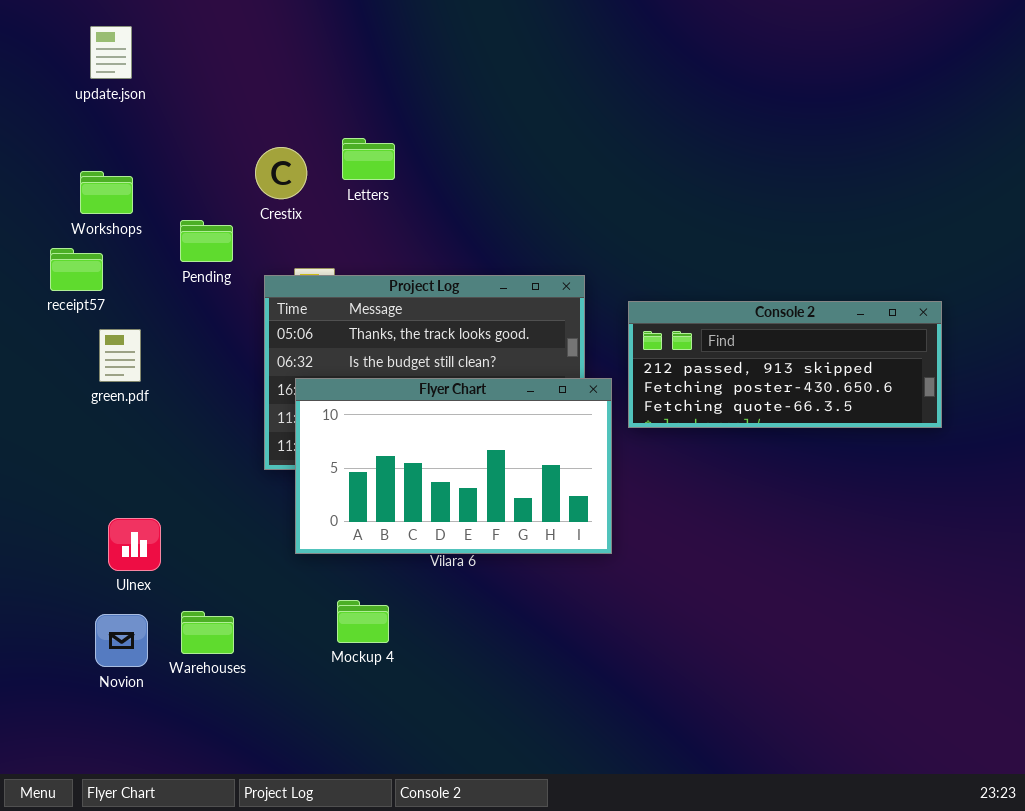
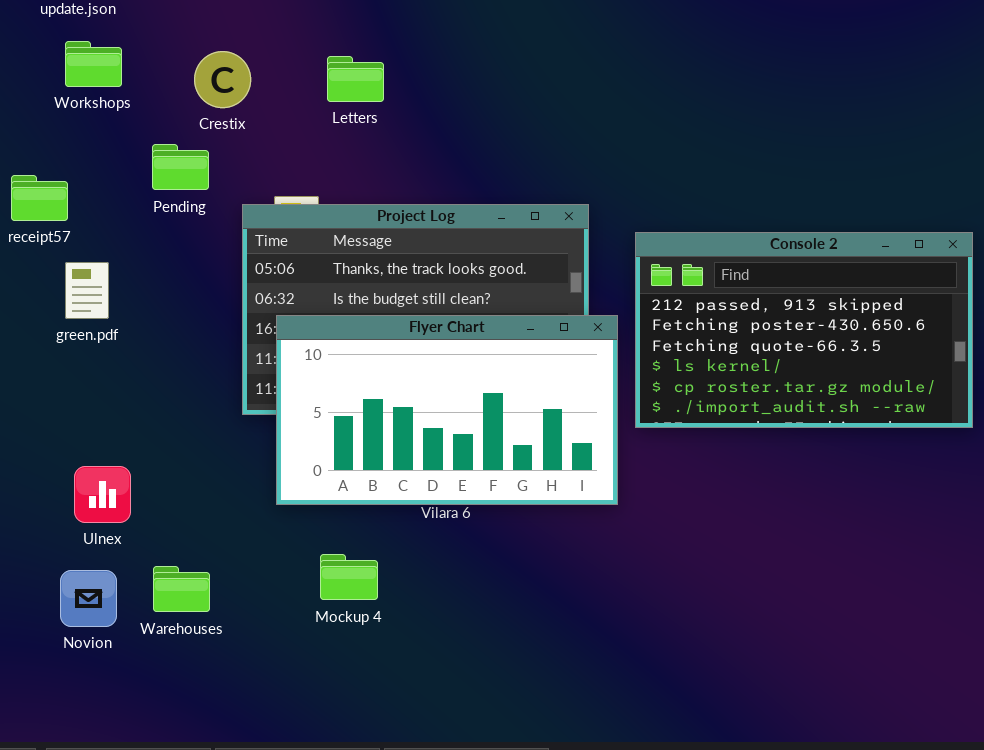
Crestix: [255,147,307,199] -> [194,51,251,108], moved
Workshops: [80,171,133,214] -> [65,41,122,87], moved
Console 2: [628,301,942,428] -> [635,232,973,428], resized

